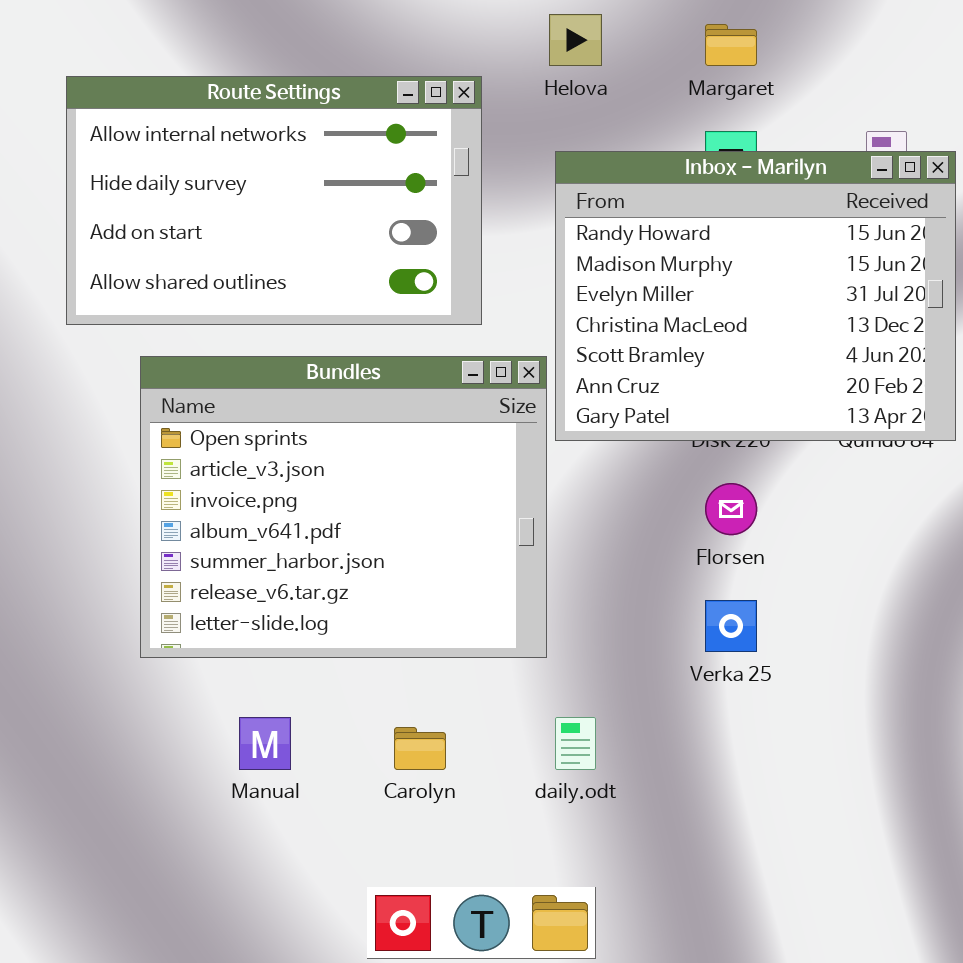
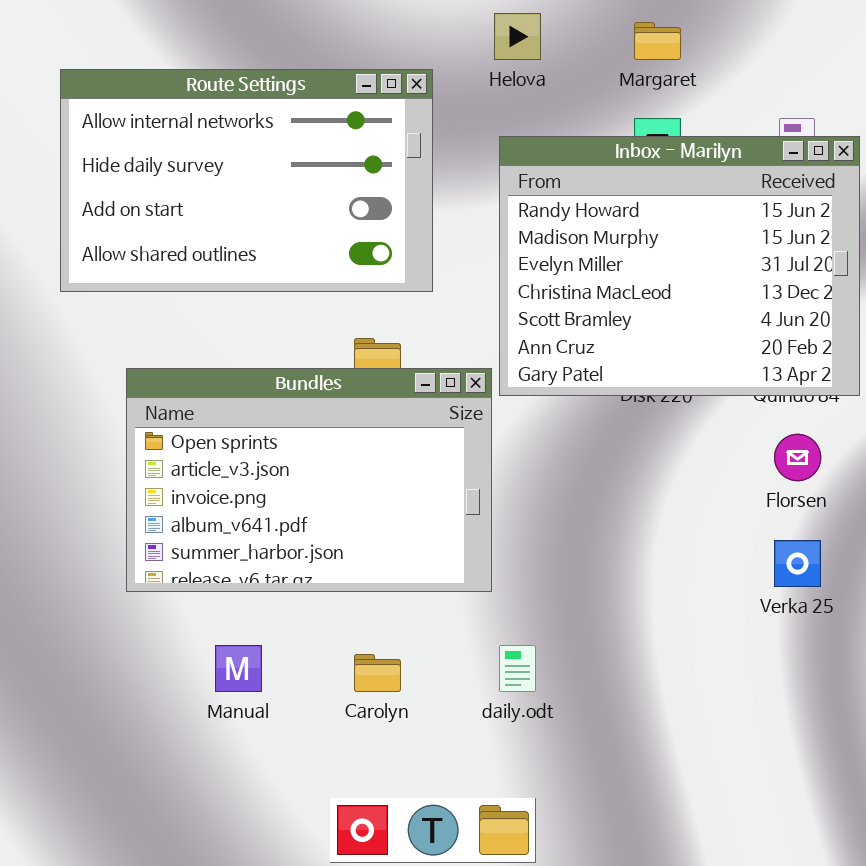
Bundles: [140,356,547,658] -> [126,368,492,592], resized
Florsen: [705,483,757,535] -> [774,434,821,481], moved
Verka 25: [705,600,757,652] -> [774,540,821,587], moved

